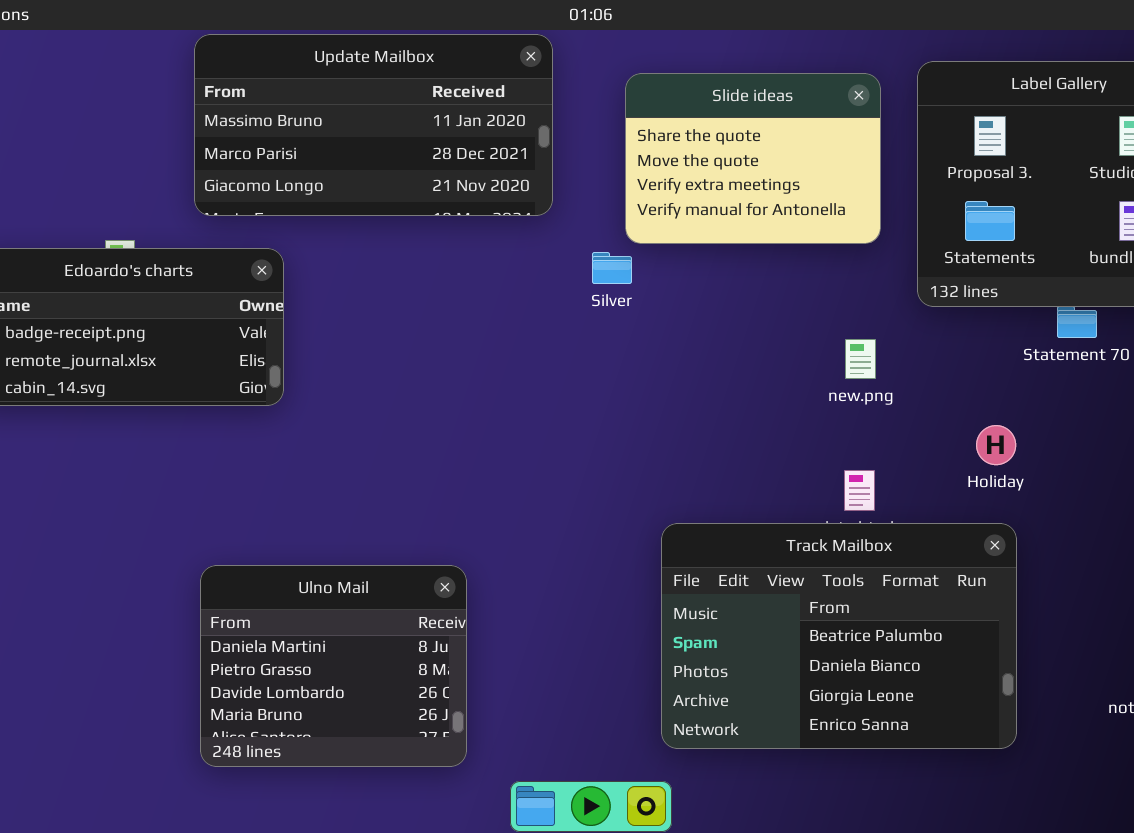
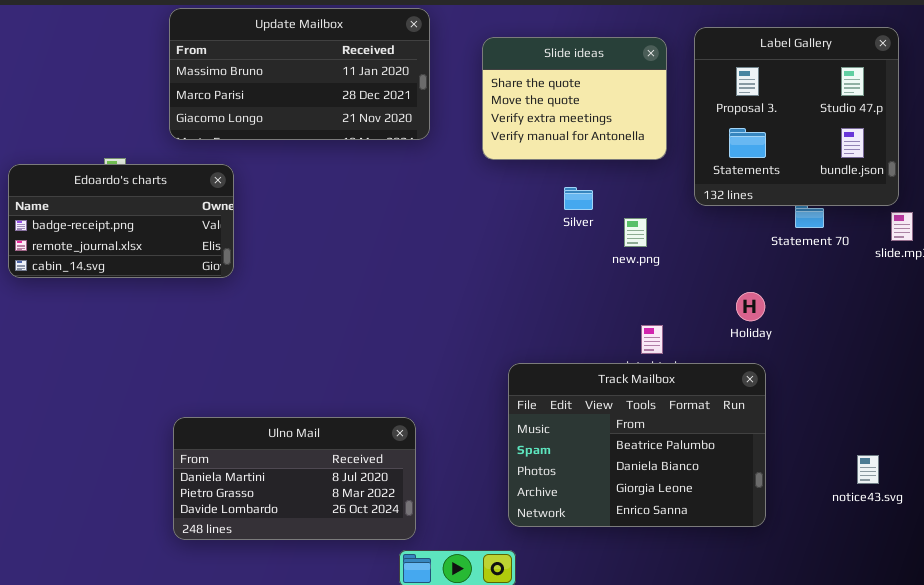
Silver: [592,252,632,284] -> [564,187,593,210], moved
new.png: [845,339,876,379] -> [624,218,647,247], moved
Ulno Mail: [200,565,467,767] -> [173,417,416,540], resized

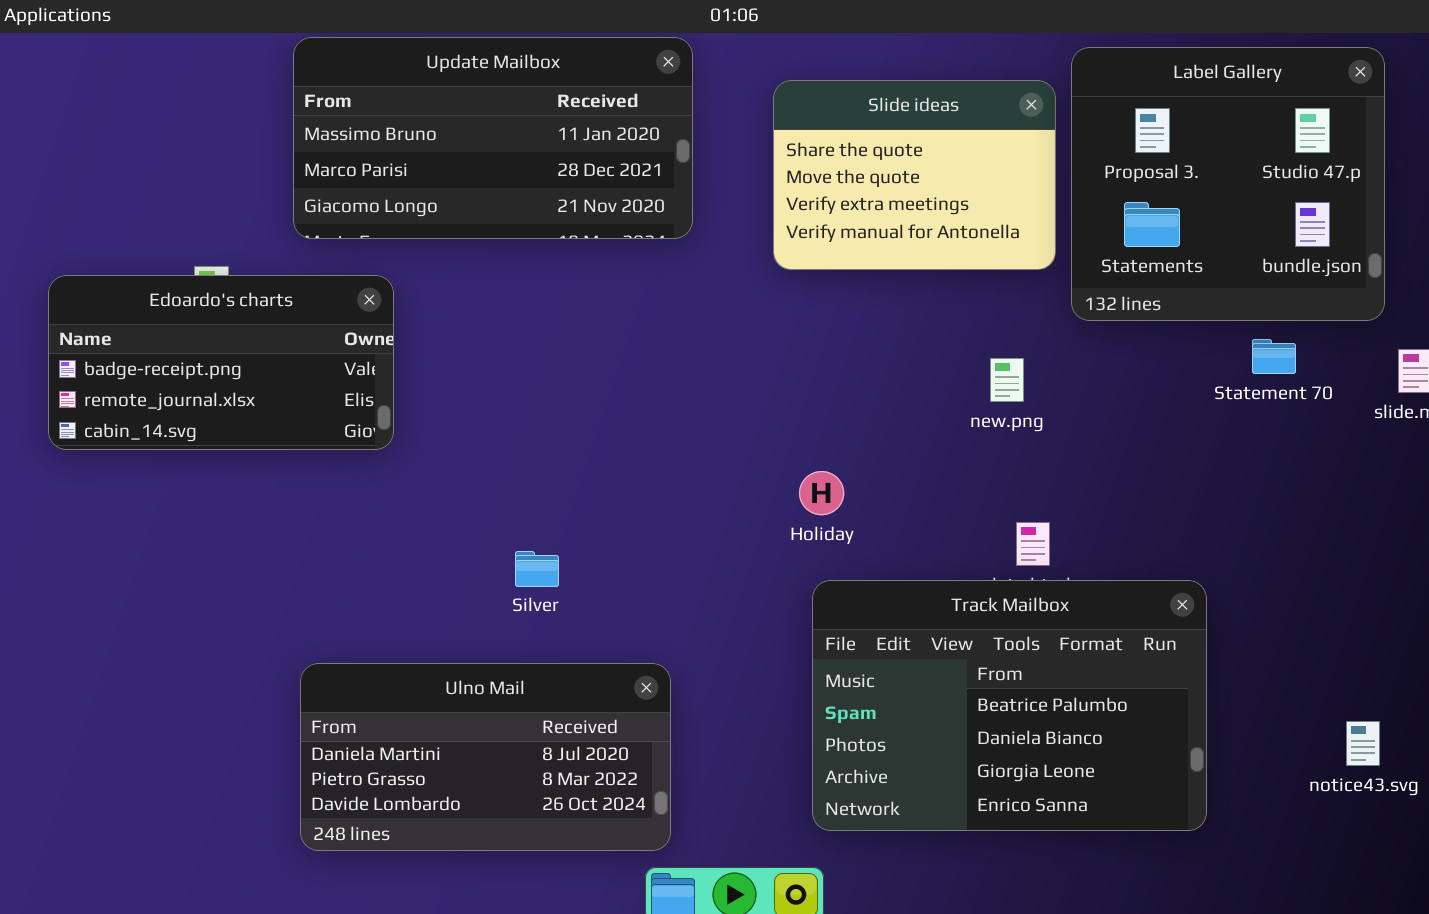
Label Gallery: [694,27,899,206] -> [1071,47,1385,321], moved
Silver: [564,187,593,210] -> [515,551,559,587], moved
Holiday: [736,292,765,321] -> [799,471,844,515], moved

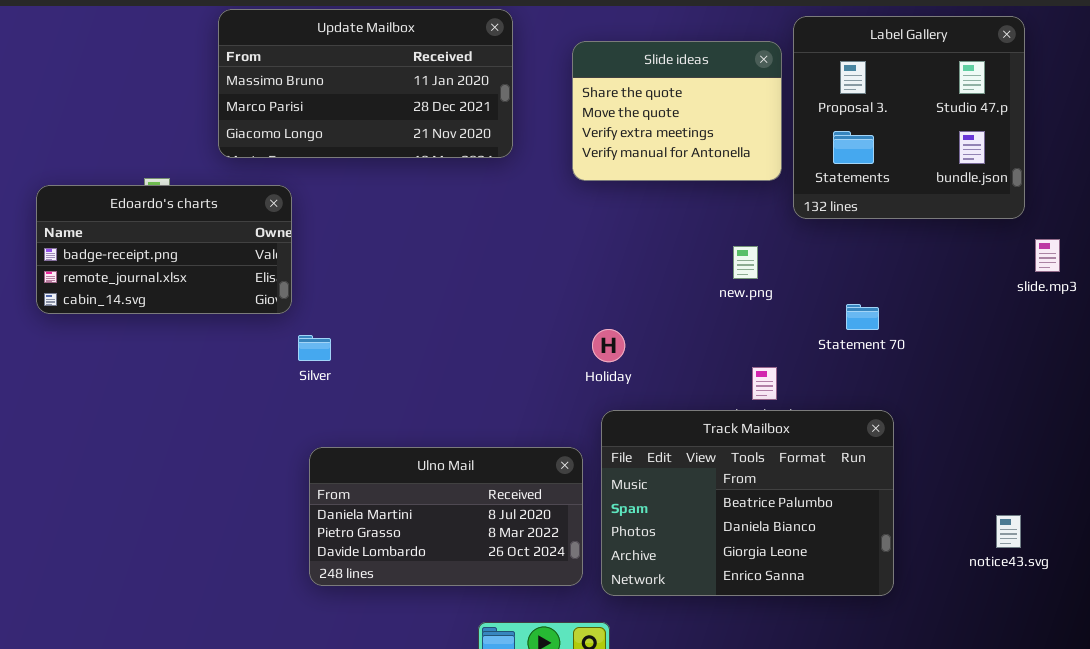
Statement 70: [1252,339,1296,374] -> [846,304,879,330], moved
Silver: [515,551,559,587] -> [298,335,331,361], moved
Ulno Mail: [300,663,671,851] -> [309,447,583,586], moved

